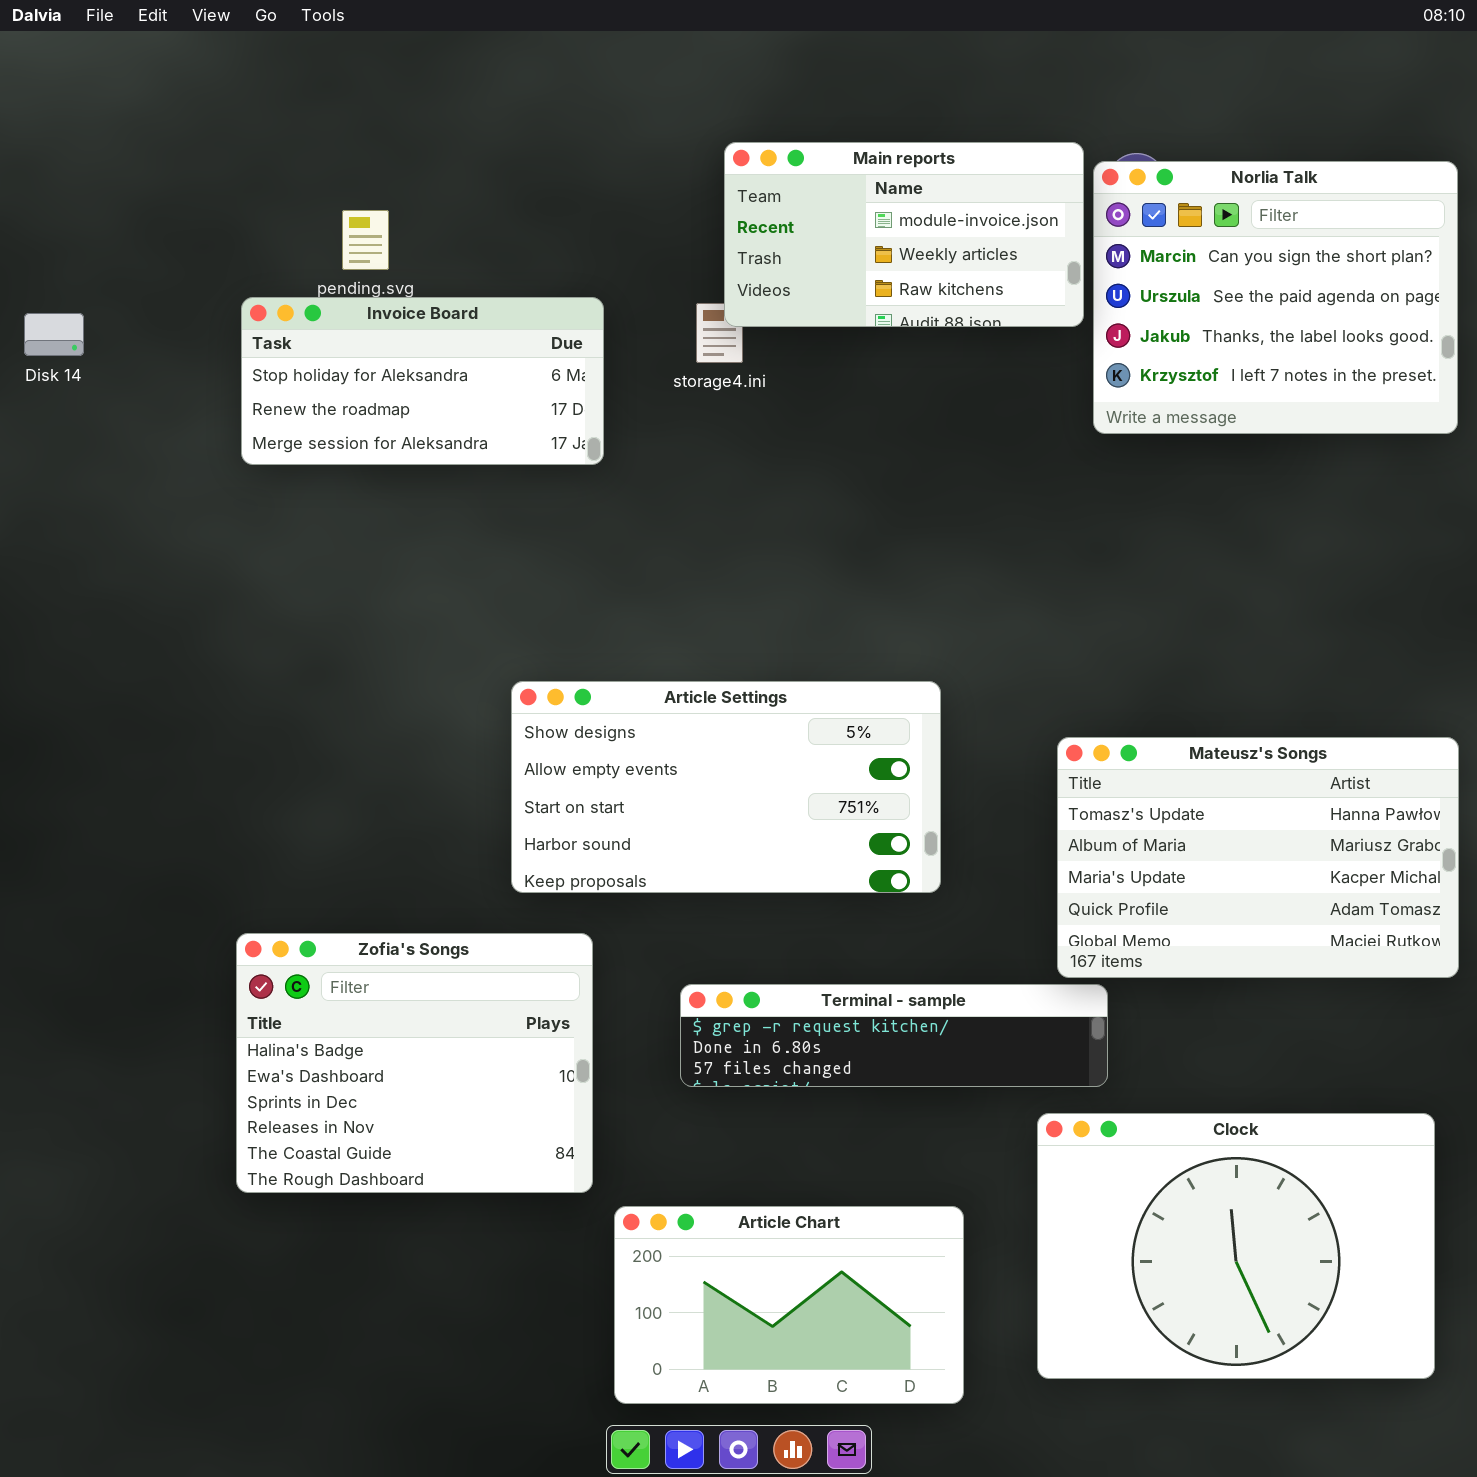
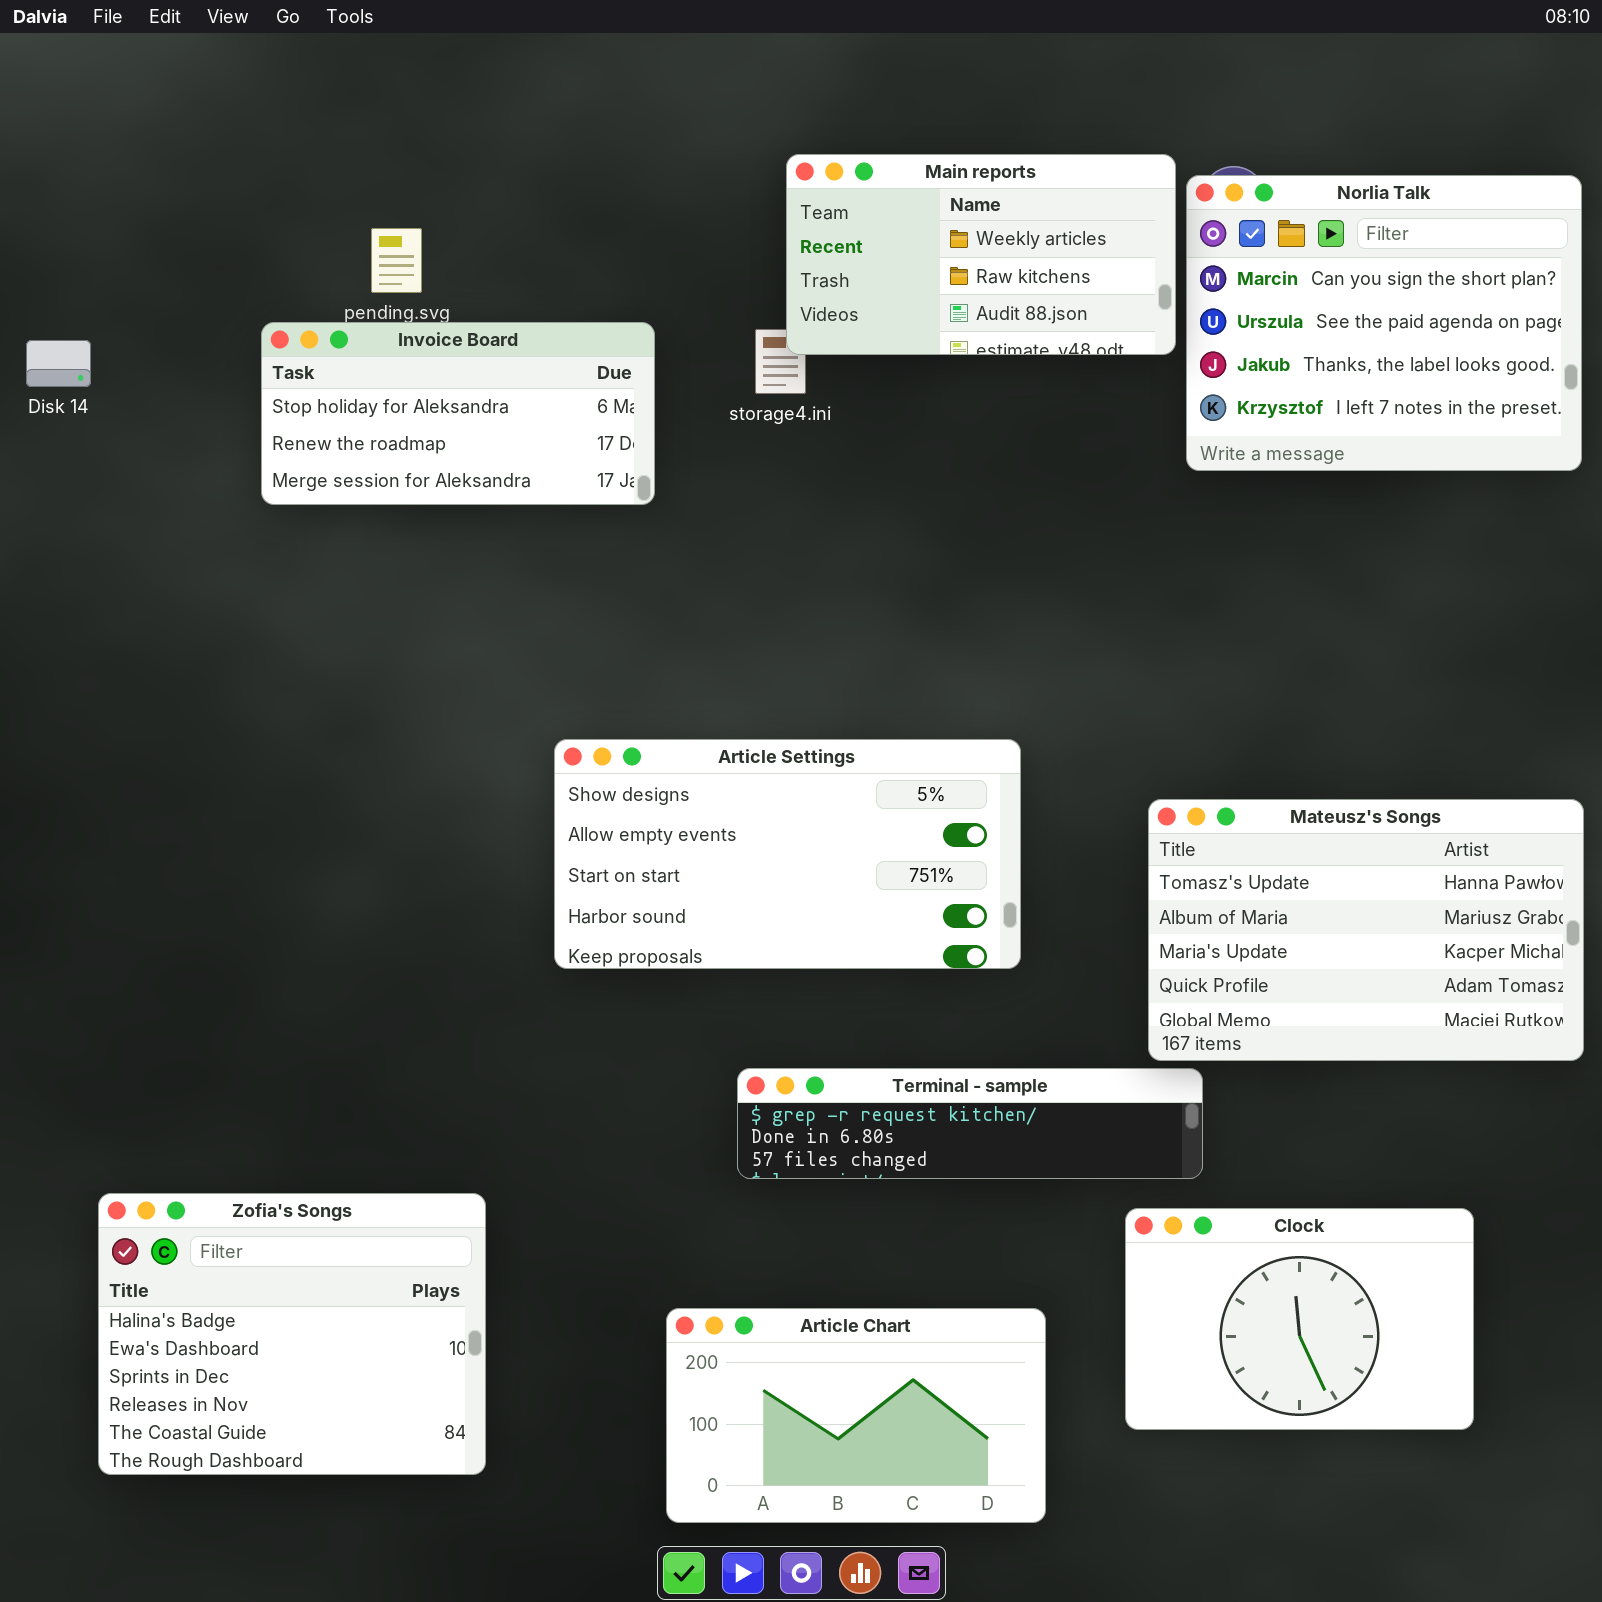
Main reports: [724,142,1084,327] -> [786,154,1176,355], scrolled down 1 row
Zofia's Songs: [236,933,593,1193] -> [98,1193,486,1475], moved
Clock: [1037,1113,1435,1379] -> [1125,1208,1474,1430], resized

